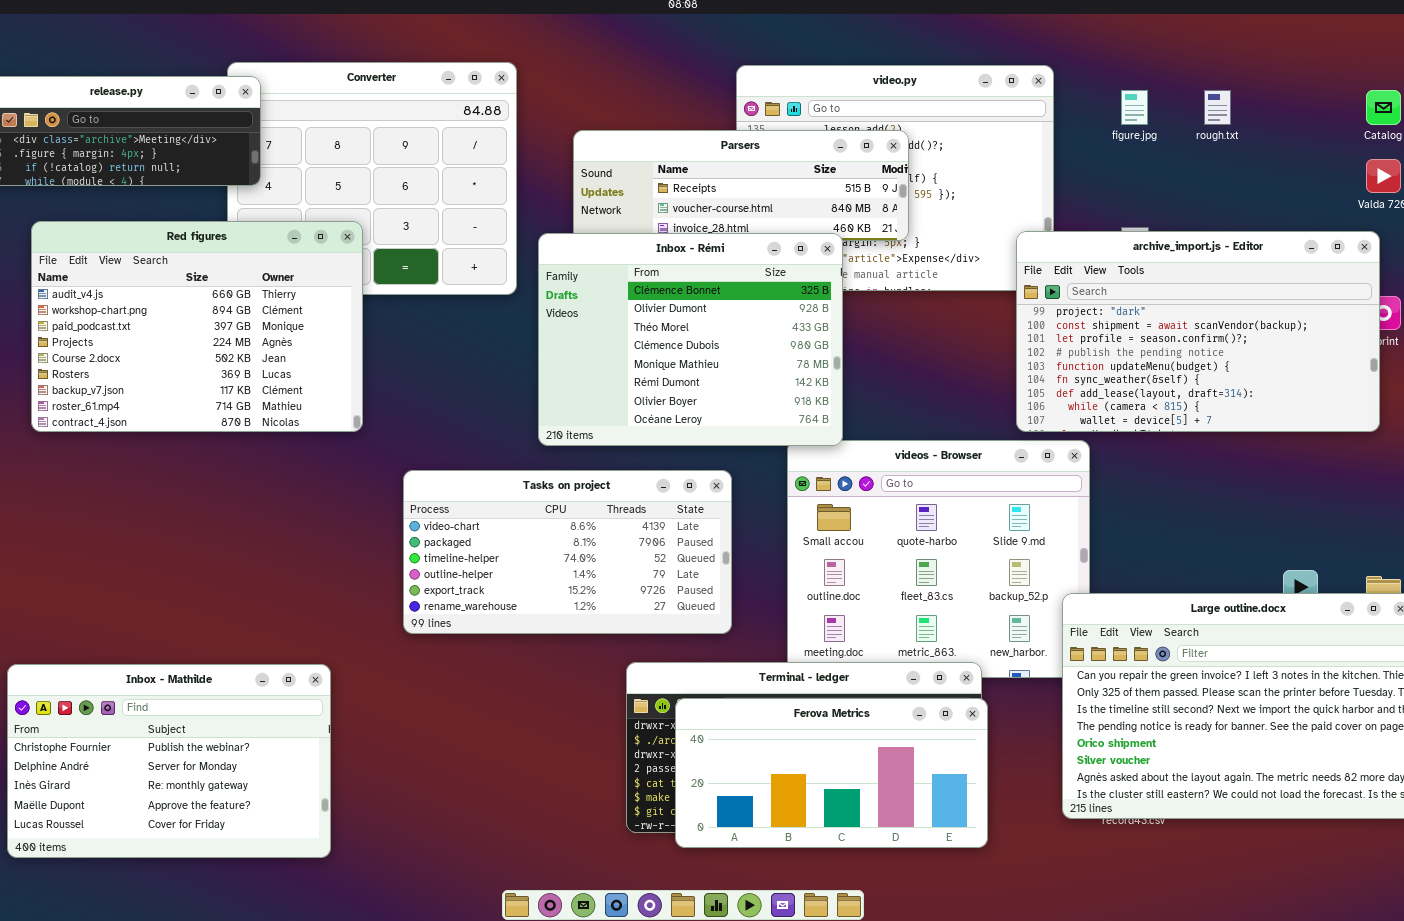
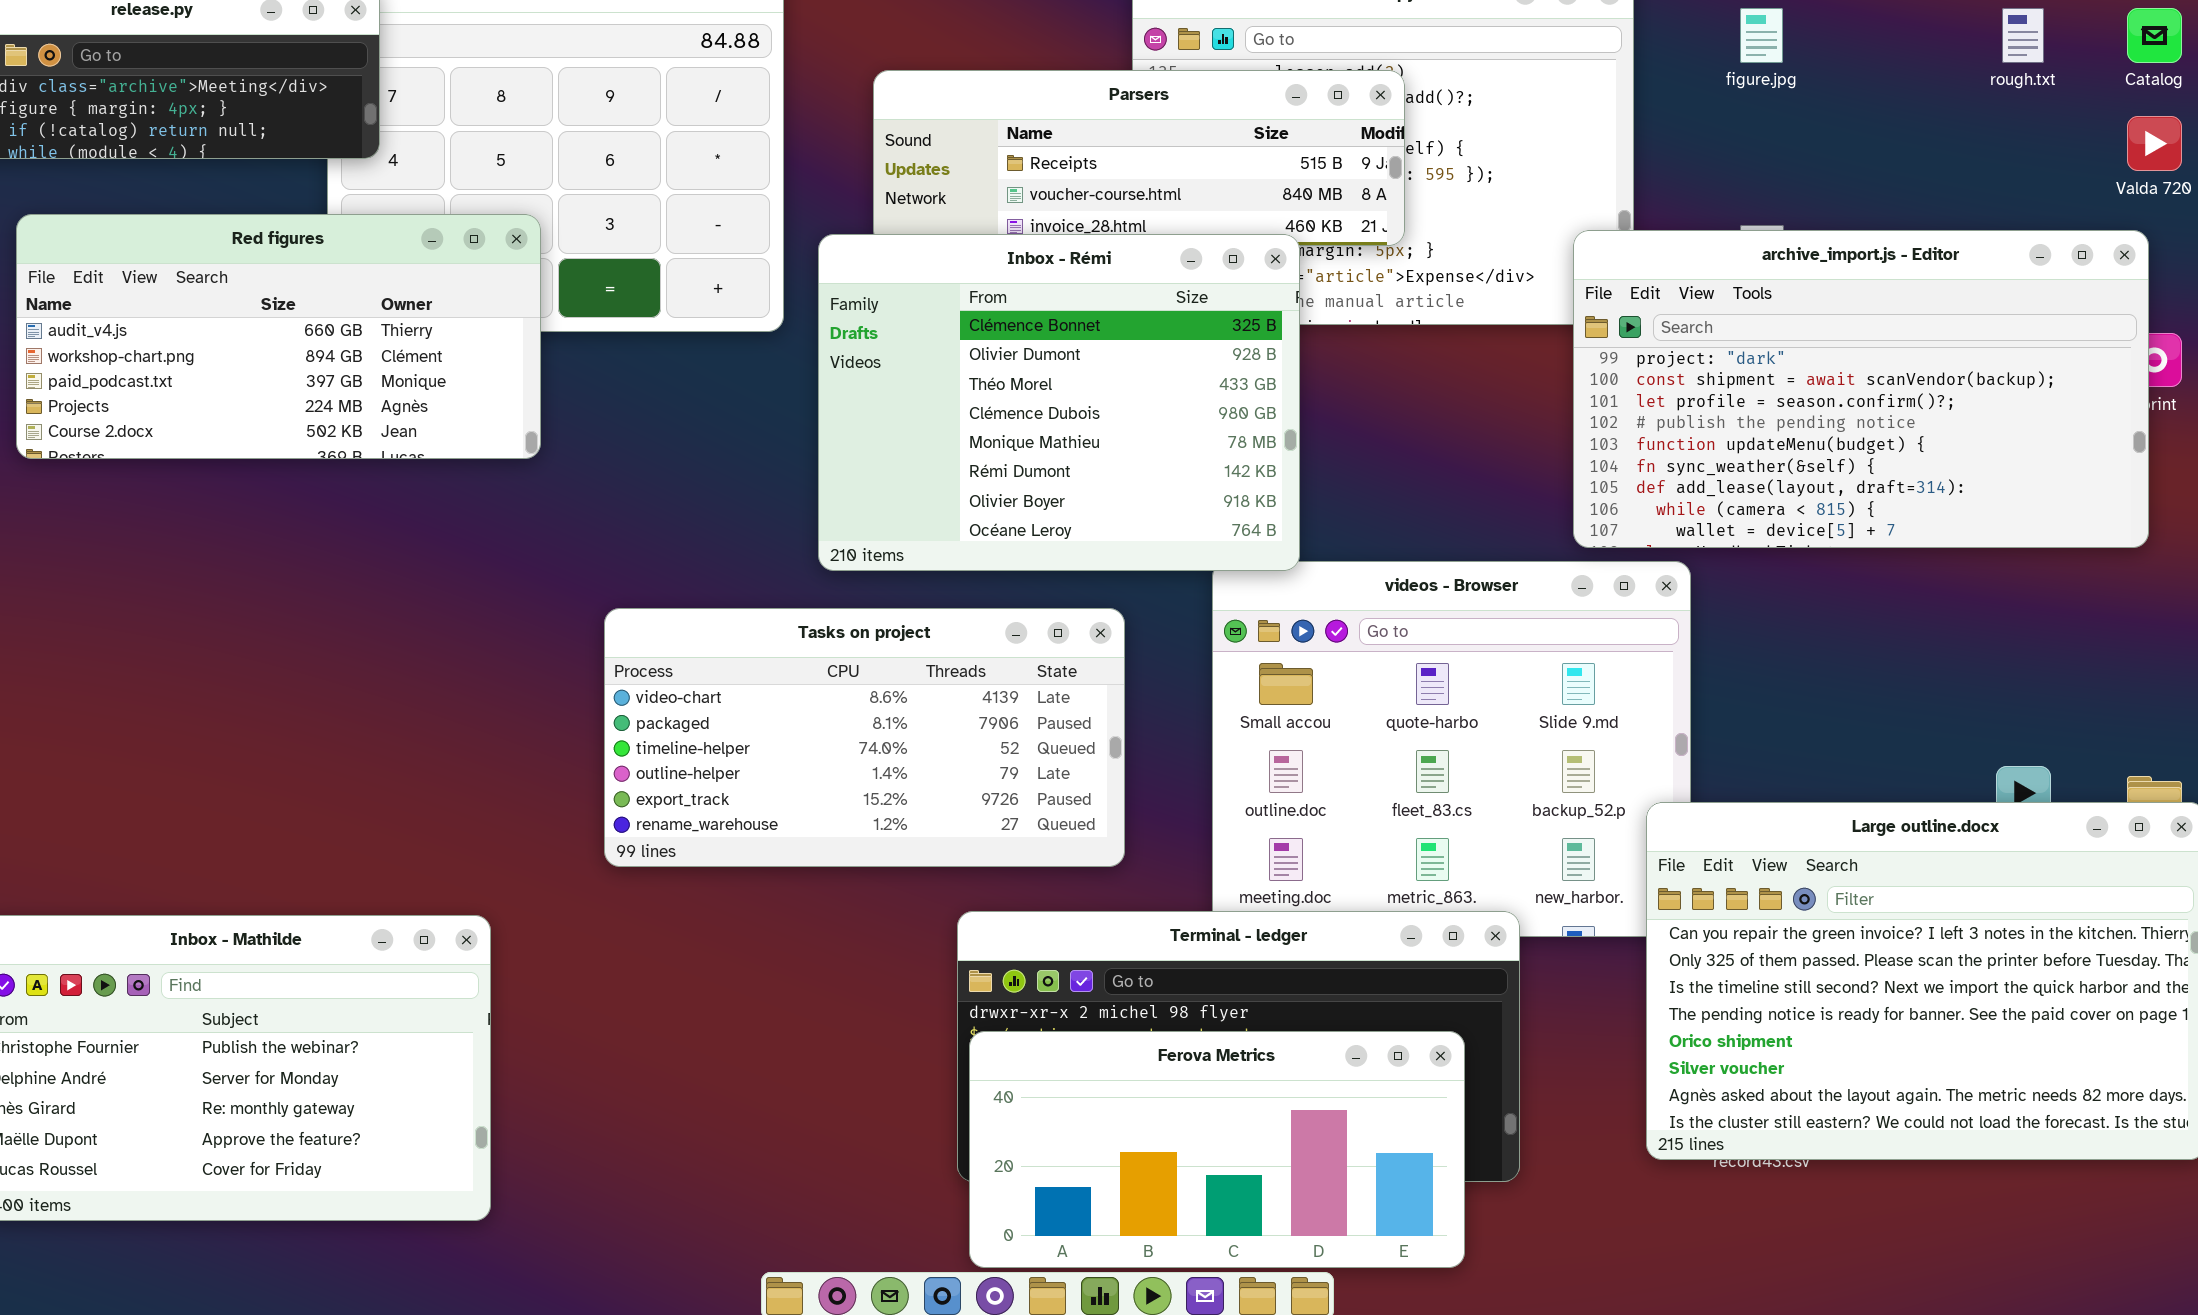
rough.txt: [1204,90,1231,125] -> [2002,8,2044,63], moved
Red figures: [31,221,363,432] -> [16,214,541,459], resized
Ferova Metrics: [675,698,988,848] -> [969,1031,1465,1268], moved

